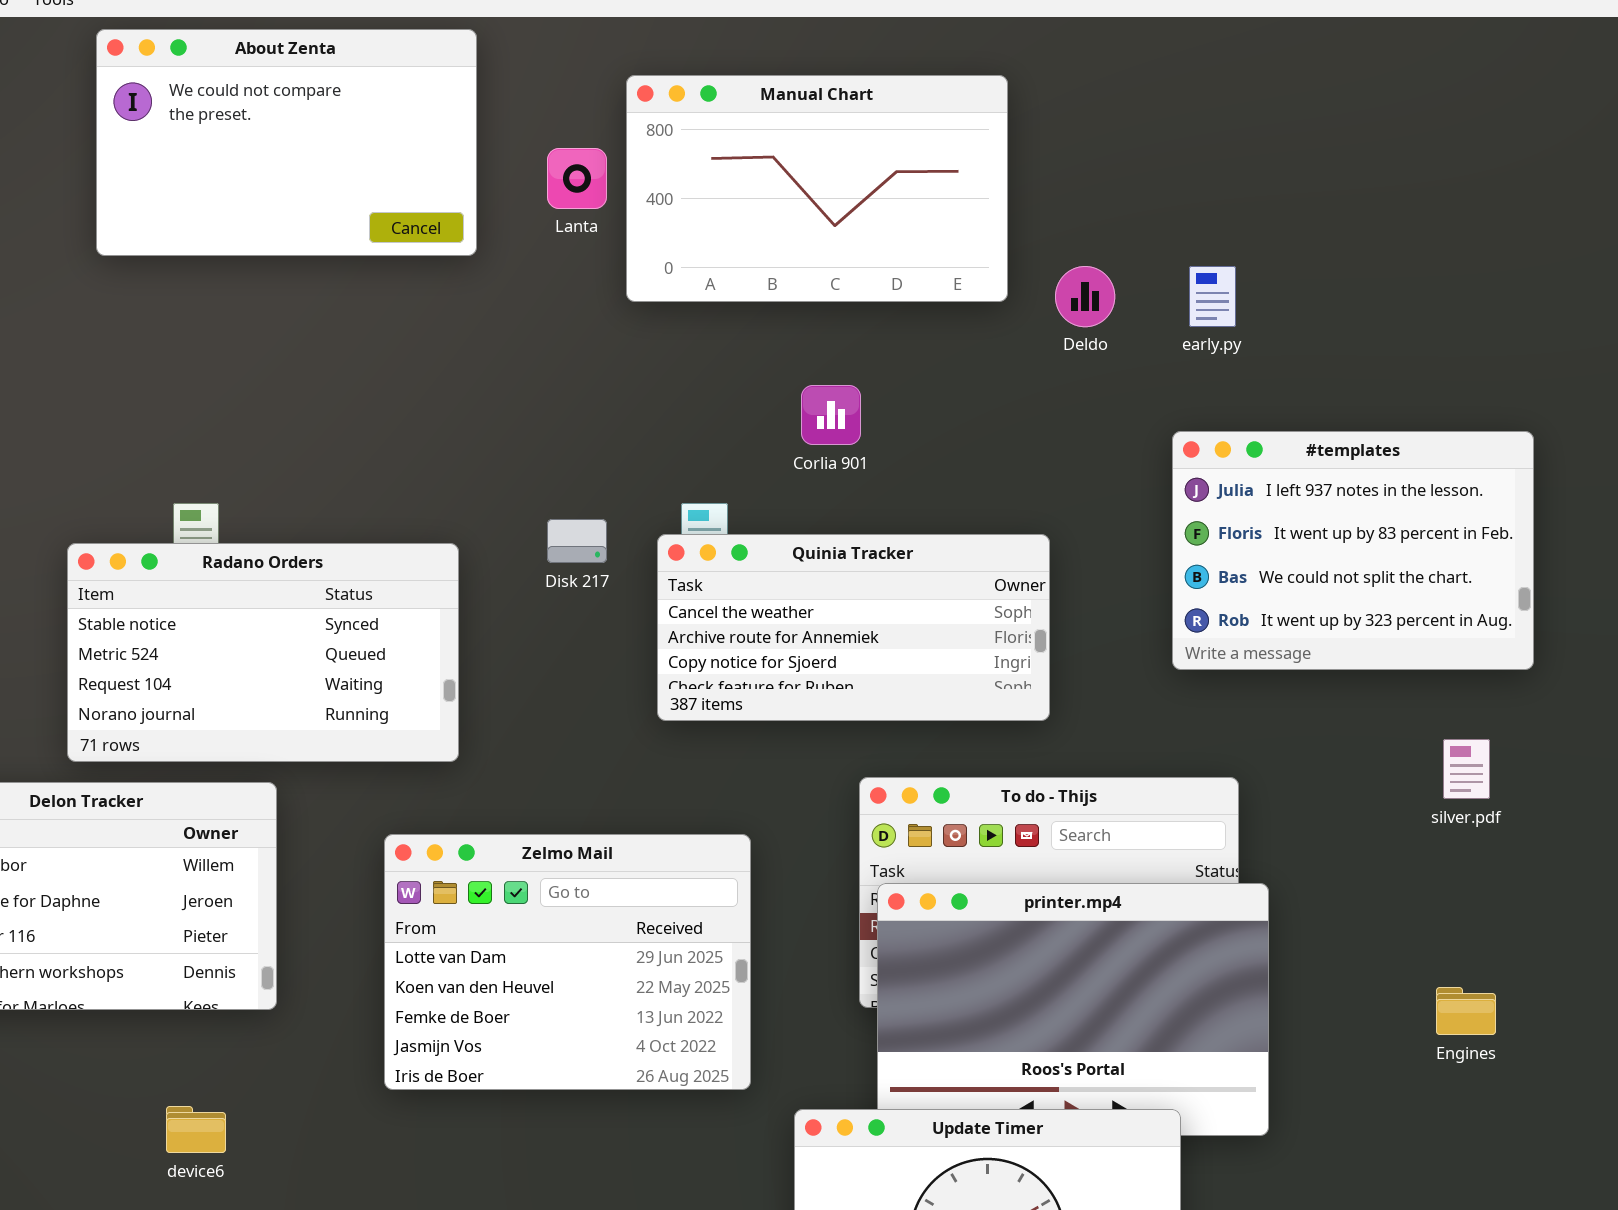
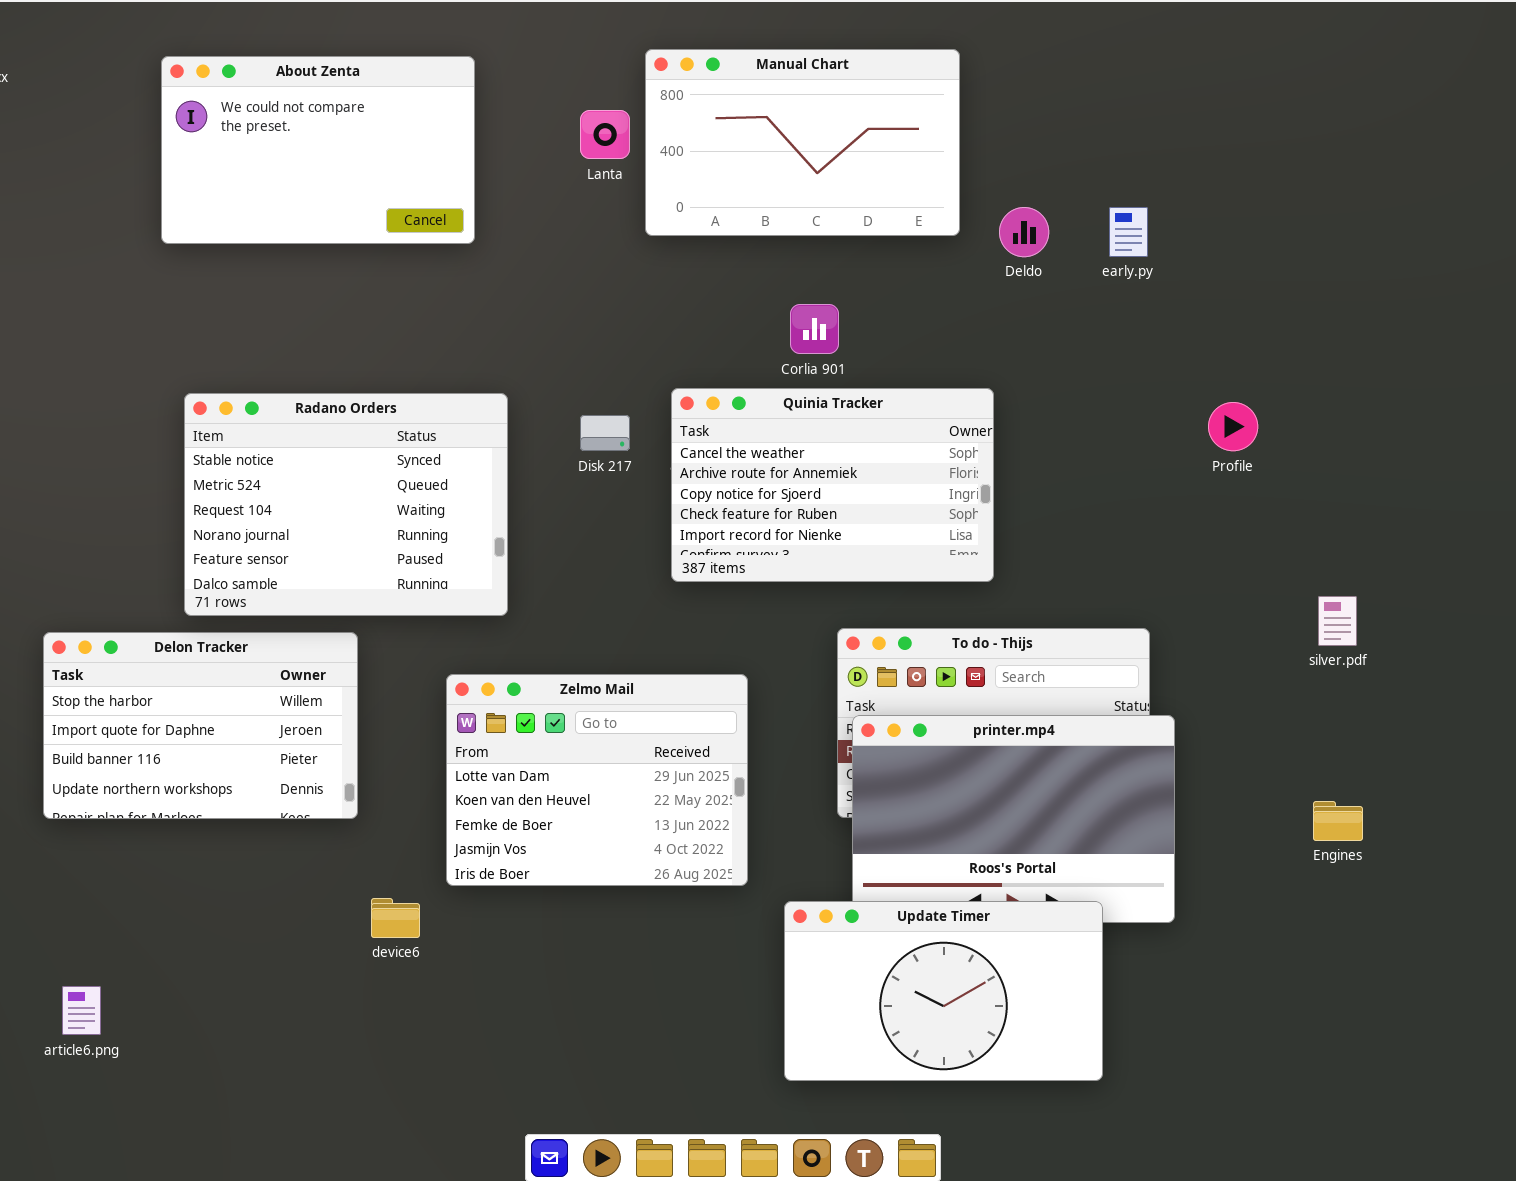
About Zenta: [96,29,477,256] -> [161,56,475,244], moved
#templates: [1172,431,1534,670] -> none, closed
Quinia Tracker: [657,534,1050,721] -> [671,388,994,582], resized
Radano Orders: [67,543,459,762] -> [184,393,508,616], resized
device6: [166,1106,226,1153] -> [371,898,420,938], moved

